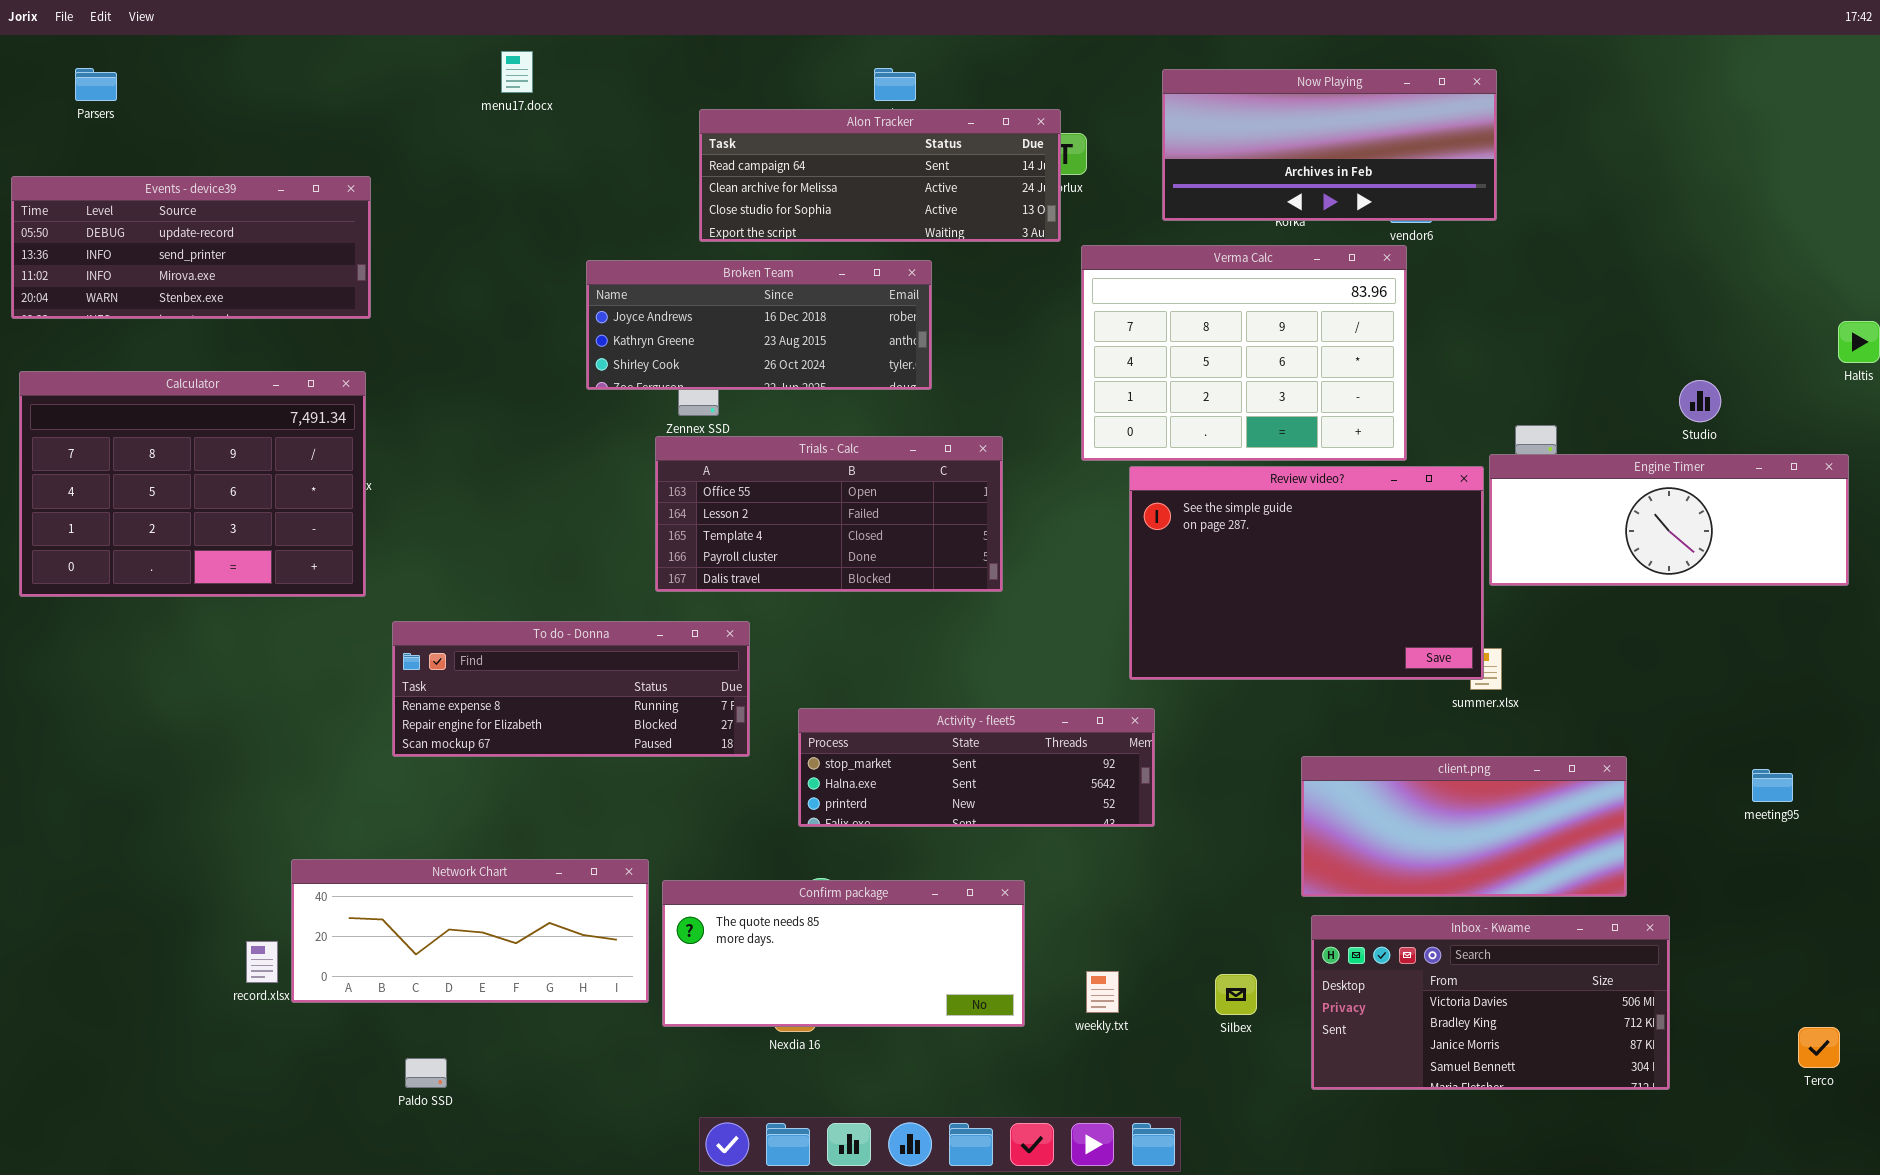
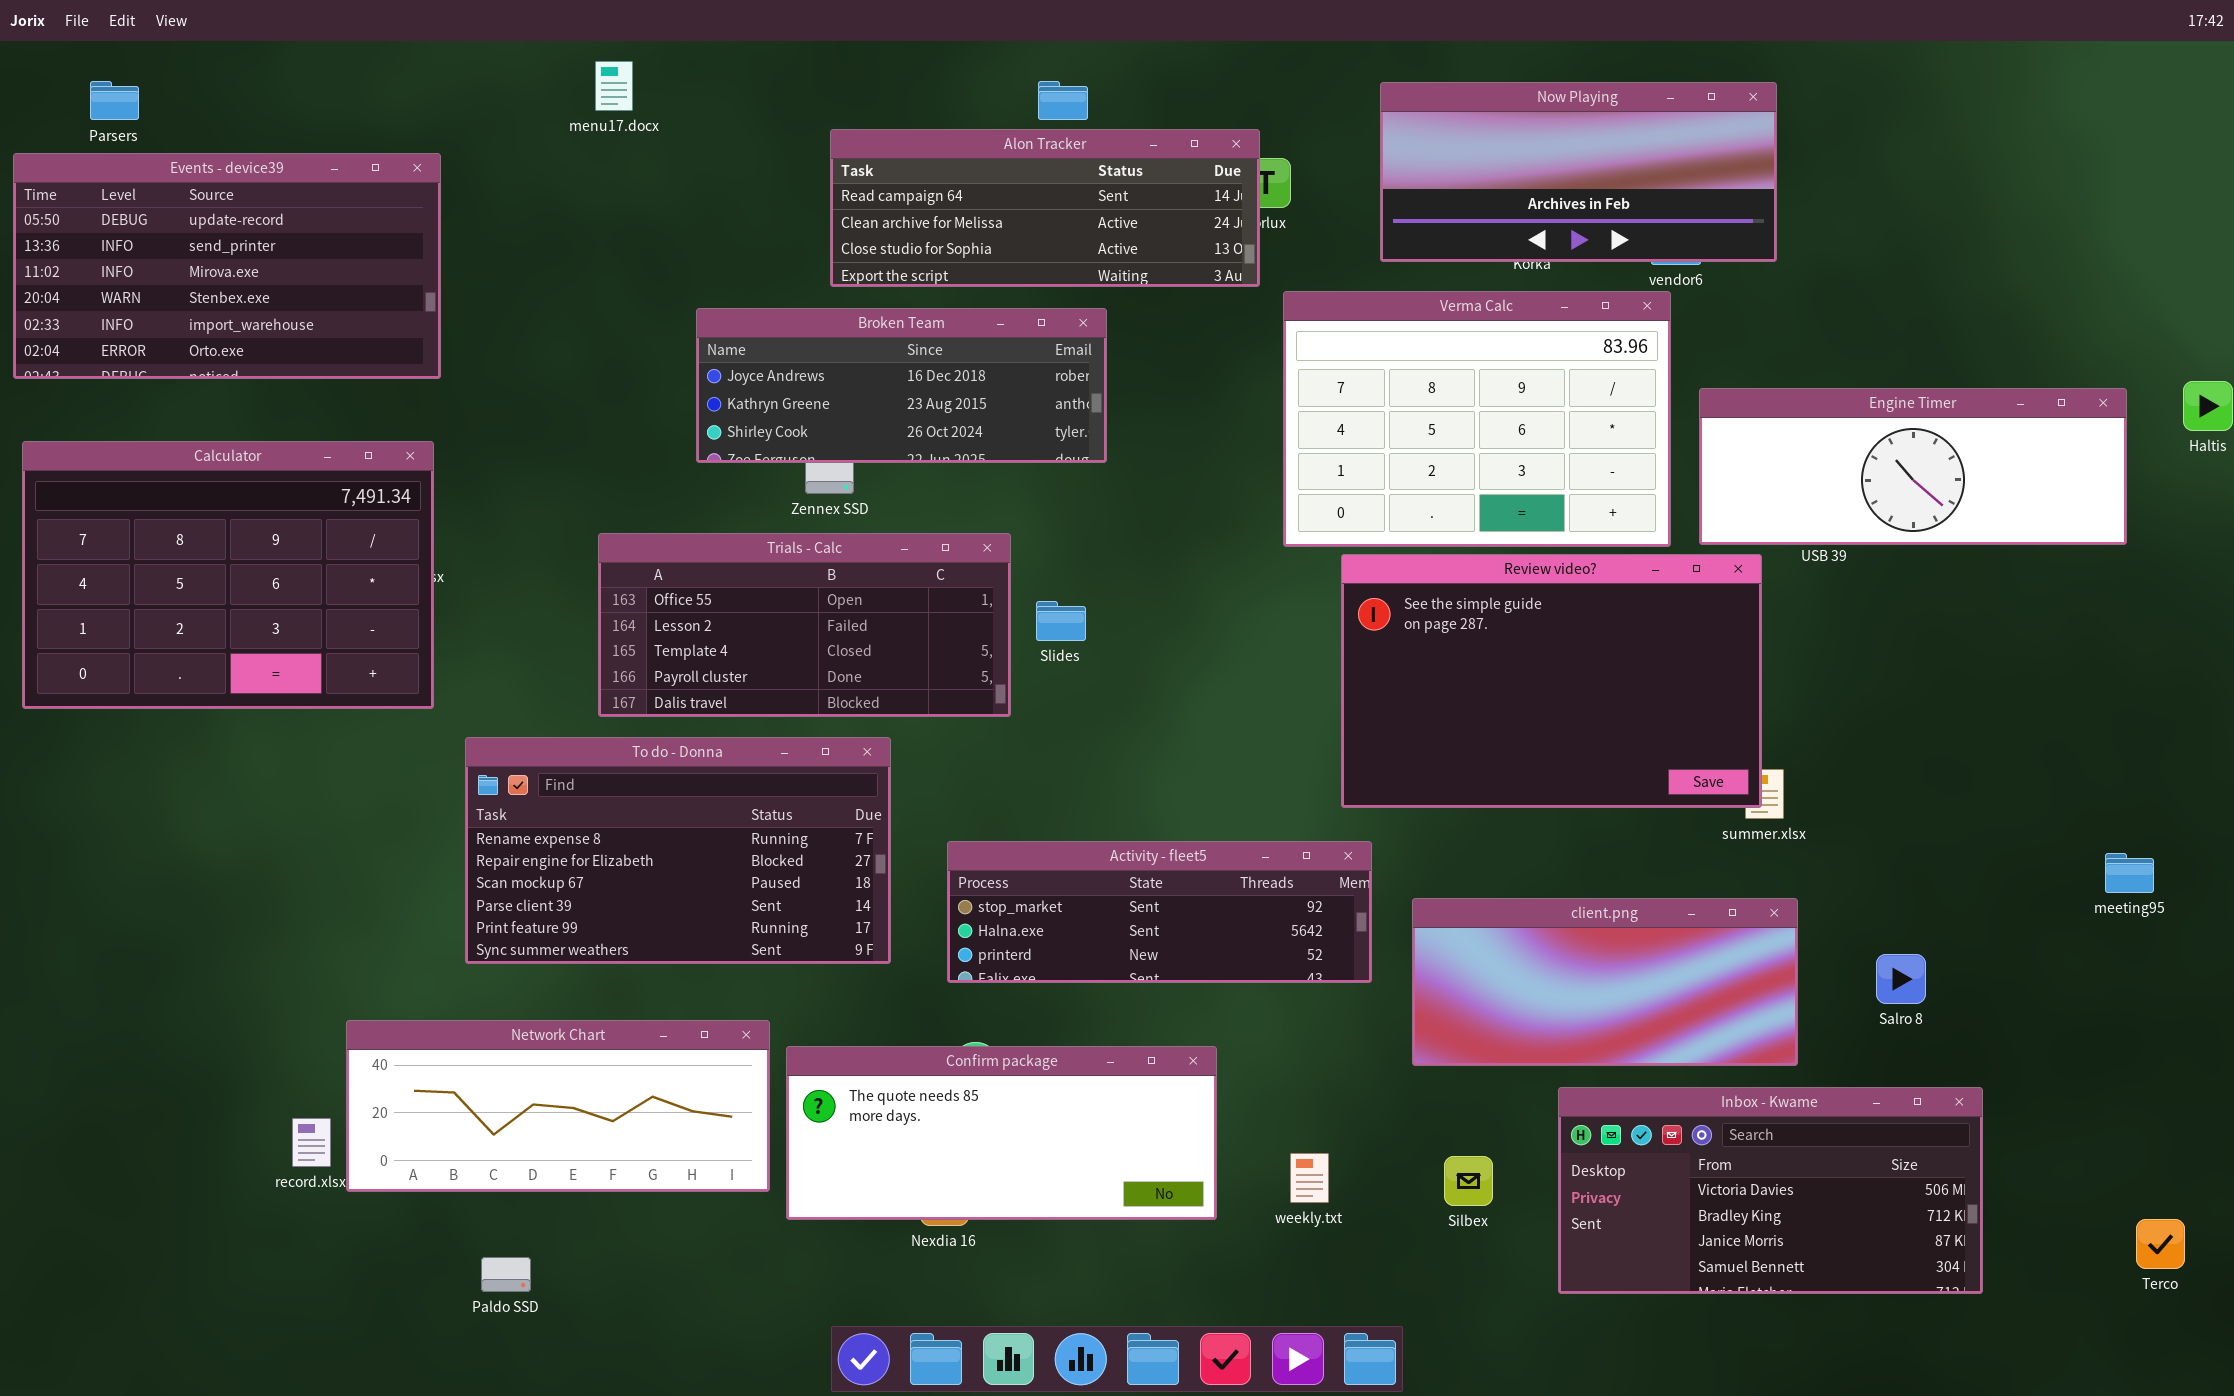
Events - device39: [11,176,371,319] -> [13,153,441,379], resized
Trials - Calc: [655,436,1003,592] -> [598,533,1011,717], moved
Engine Timer: [1489,454,1849,586] -> [1699,388,2127,545], moved
To do - Donna: [392,621,750,757] -> [465,737,891,964], resized
client.png: [1301,756,1627,897] -> [1412,898,1798,1066], moved
meeting95: [1752,769,1793,802] -> [2105,853,2154,893], moved

